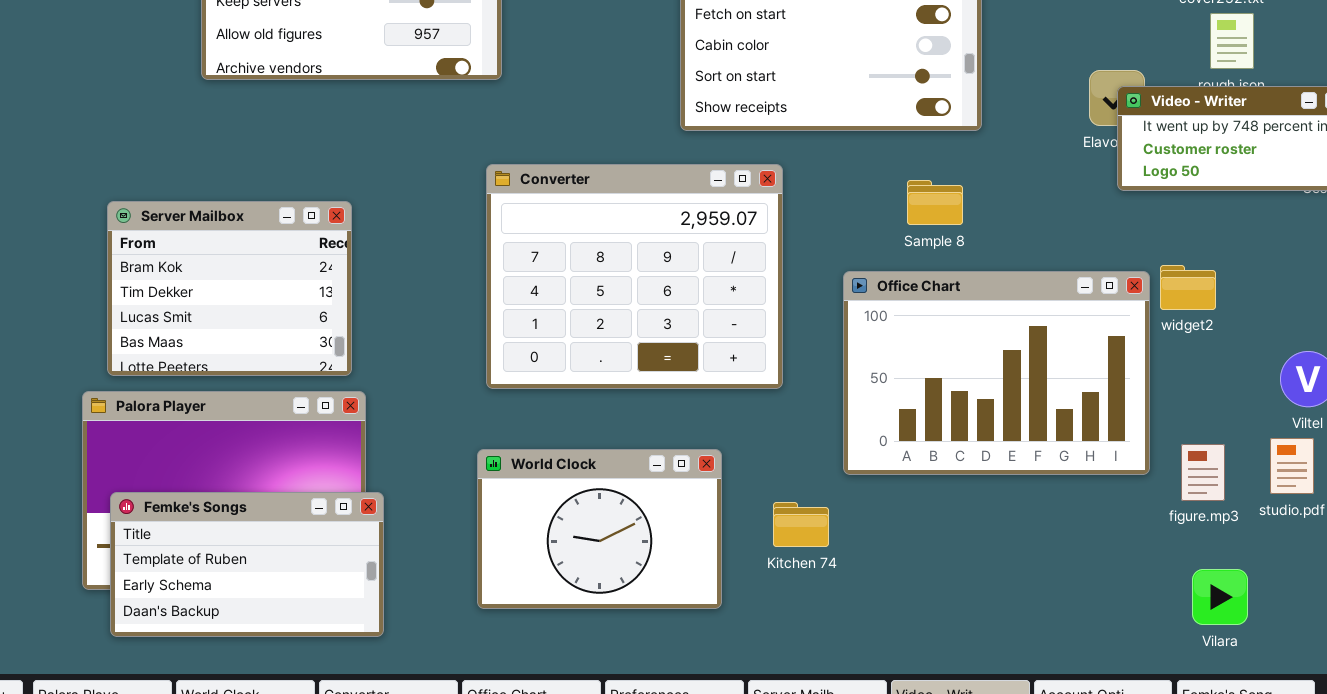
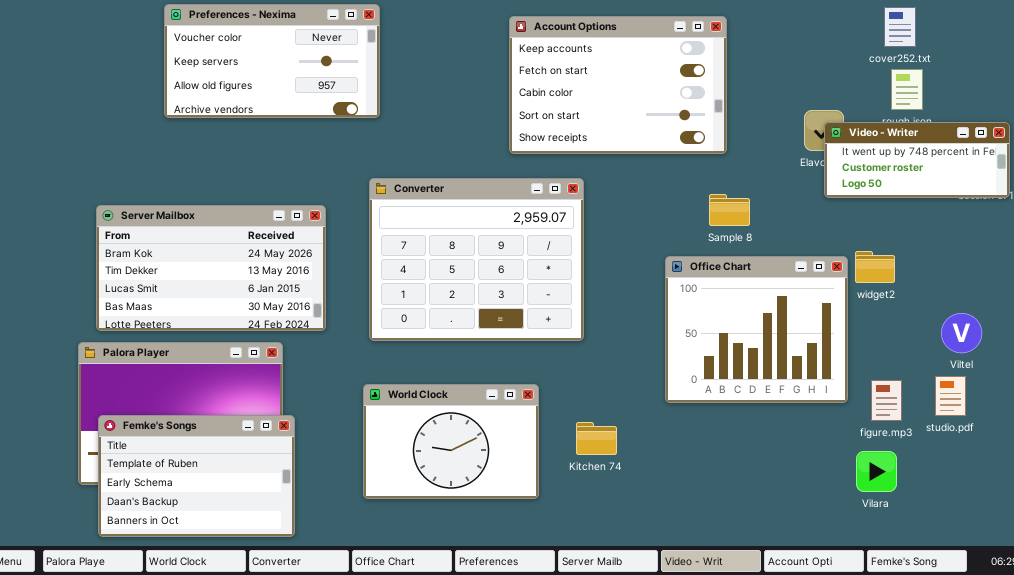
Sample 8: [907,180,963,225] -> [709,194,750,226], moved
Server Mailbox: [107,201,352,376] -> [96,205,326,331], resized
Office Chart: [843,271,1150,475] -> [665,256,848,403], resized
Femke's Songs: [110,492,384,637] -> [98,415,295,537], resized
Vilara: [1192,569,1248,625] -> [856,451,897,492], moved

